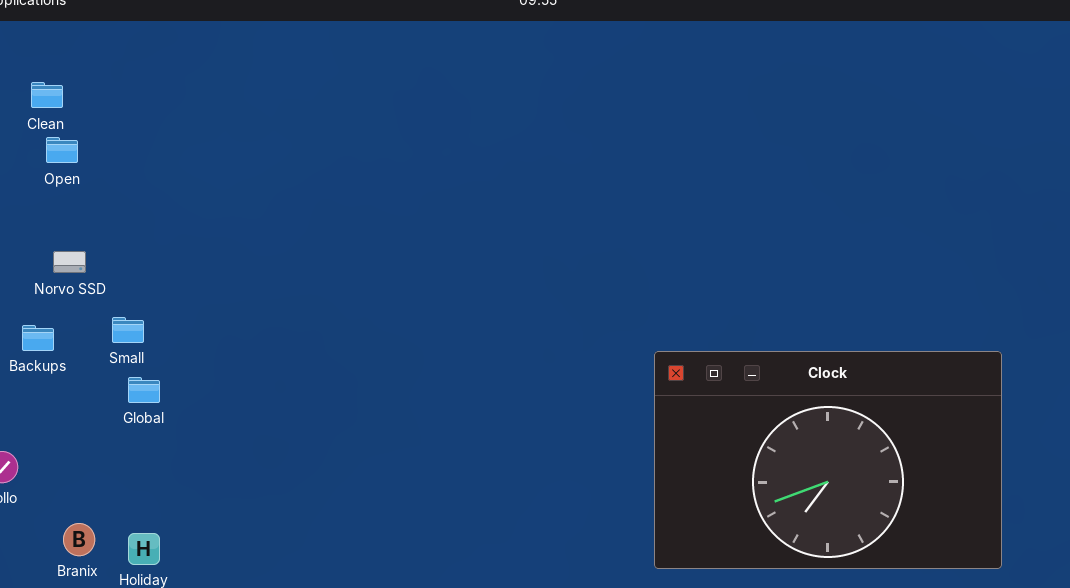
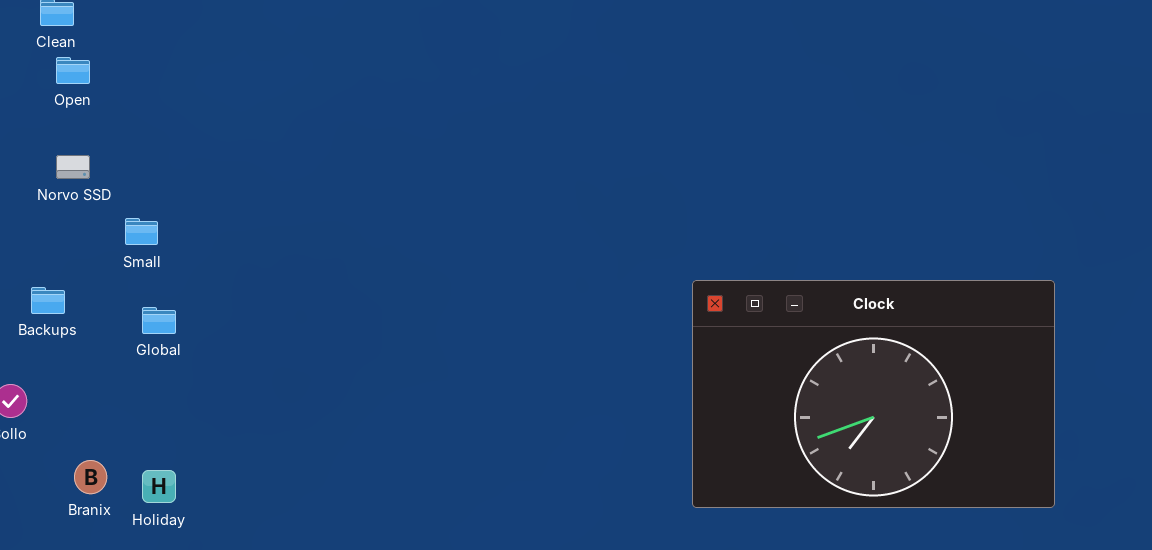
Norvo SSD: [53,251,86,273] -> [56,155,90,179], moved
Small: [112,317,144,343] -> [125,218,158,245], moved
Backups: [22,325,54,351] -> [31,287,65,314], moved

